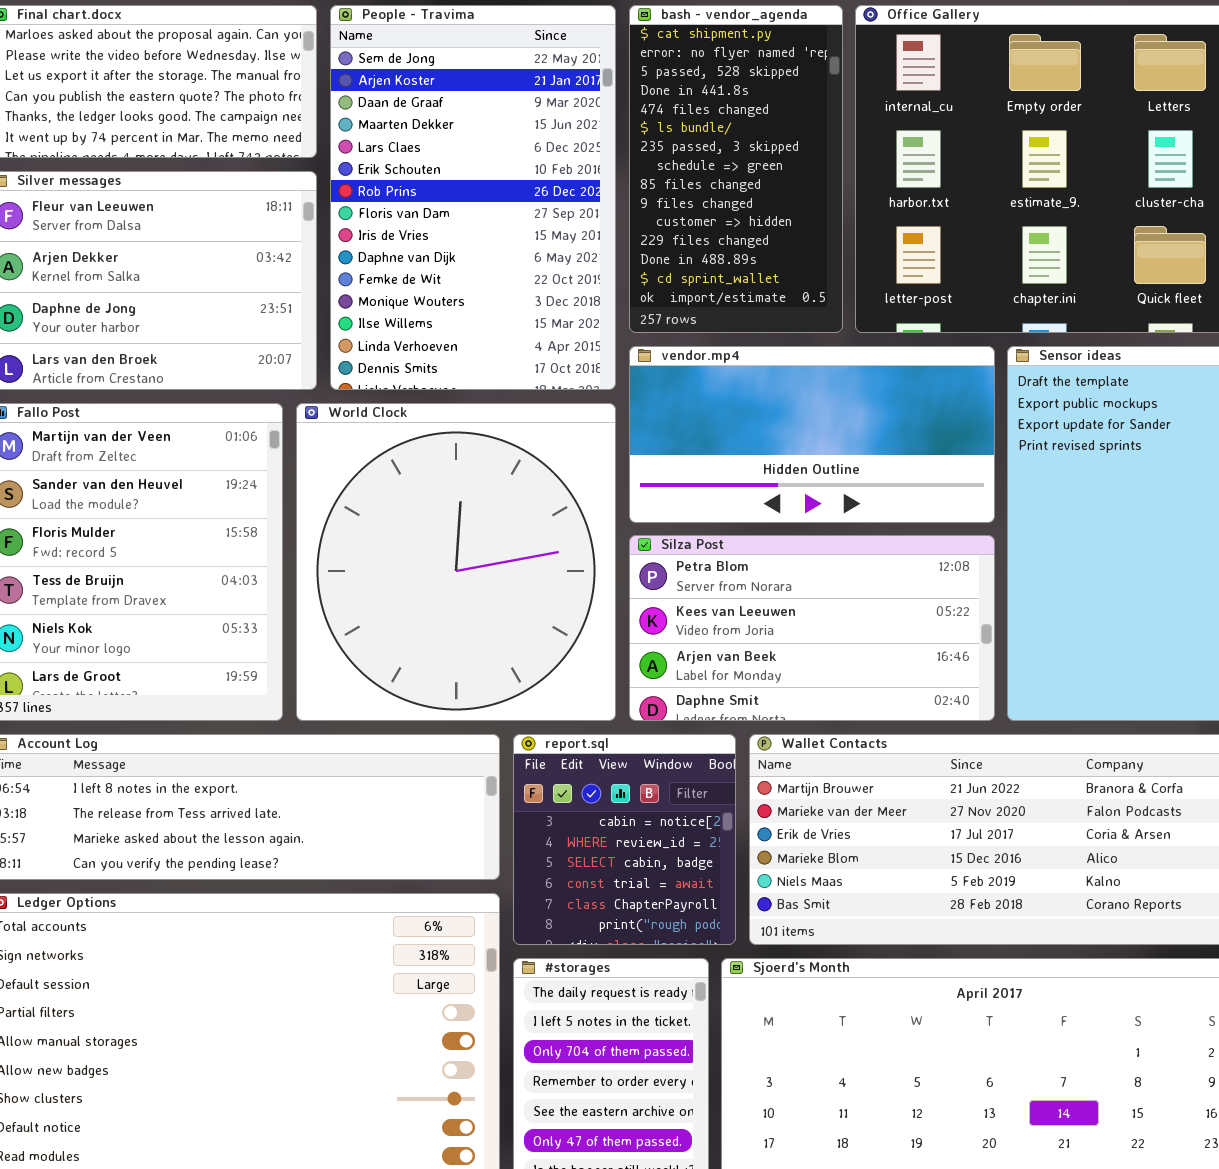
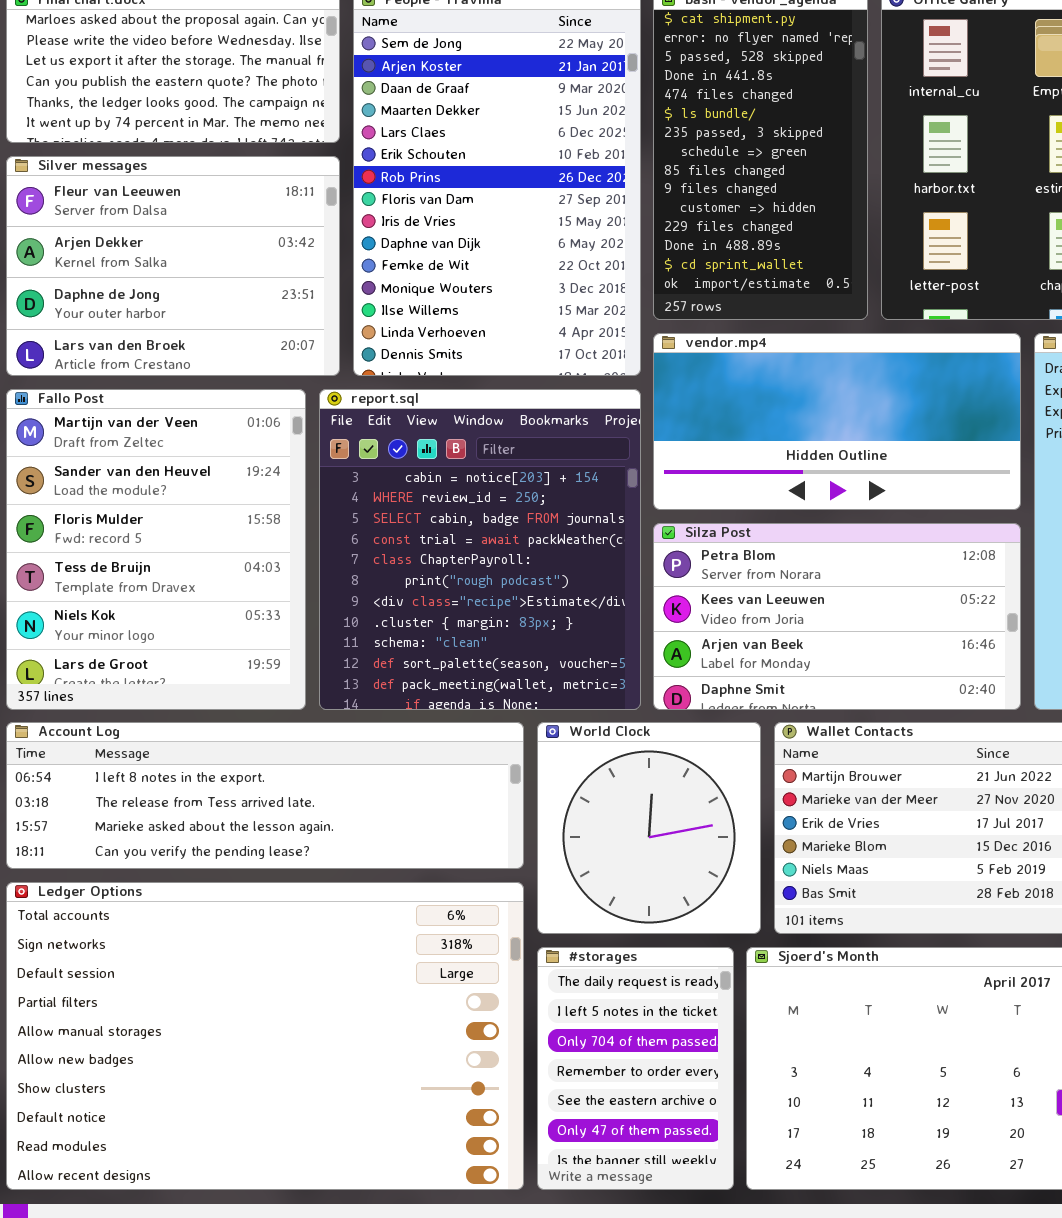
World Clock: [296,403,616,721] -> [537,722,761,934], moved, resized
report.sql: [513,734,736,945] -> [319,389,641,710], moved, resized

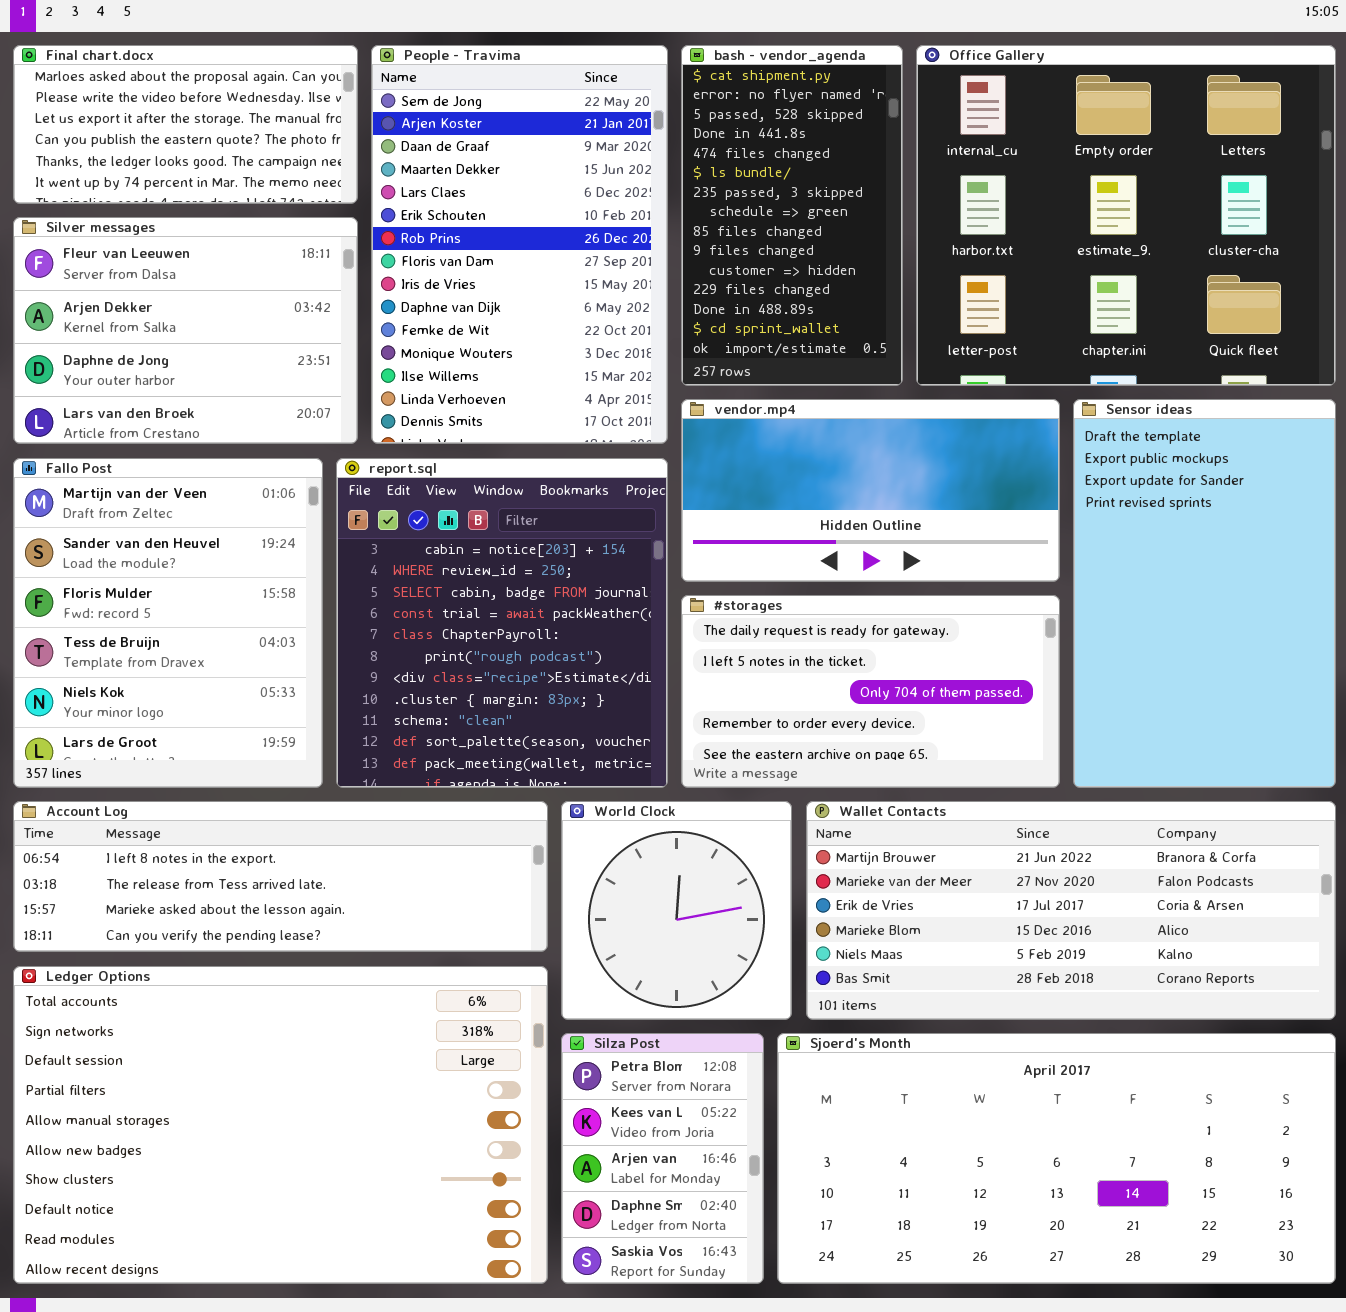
Silza Post: [653,523,1021,710] -> [561,1033,764,1284], moved, resized
#storages: [537,947,734,1190] -> [681,595,1060,788], moved, resized

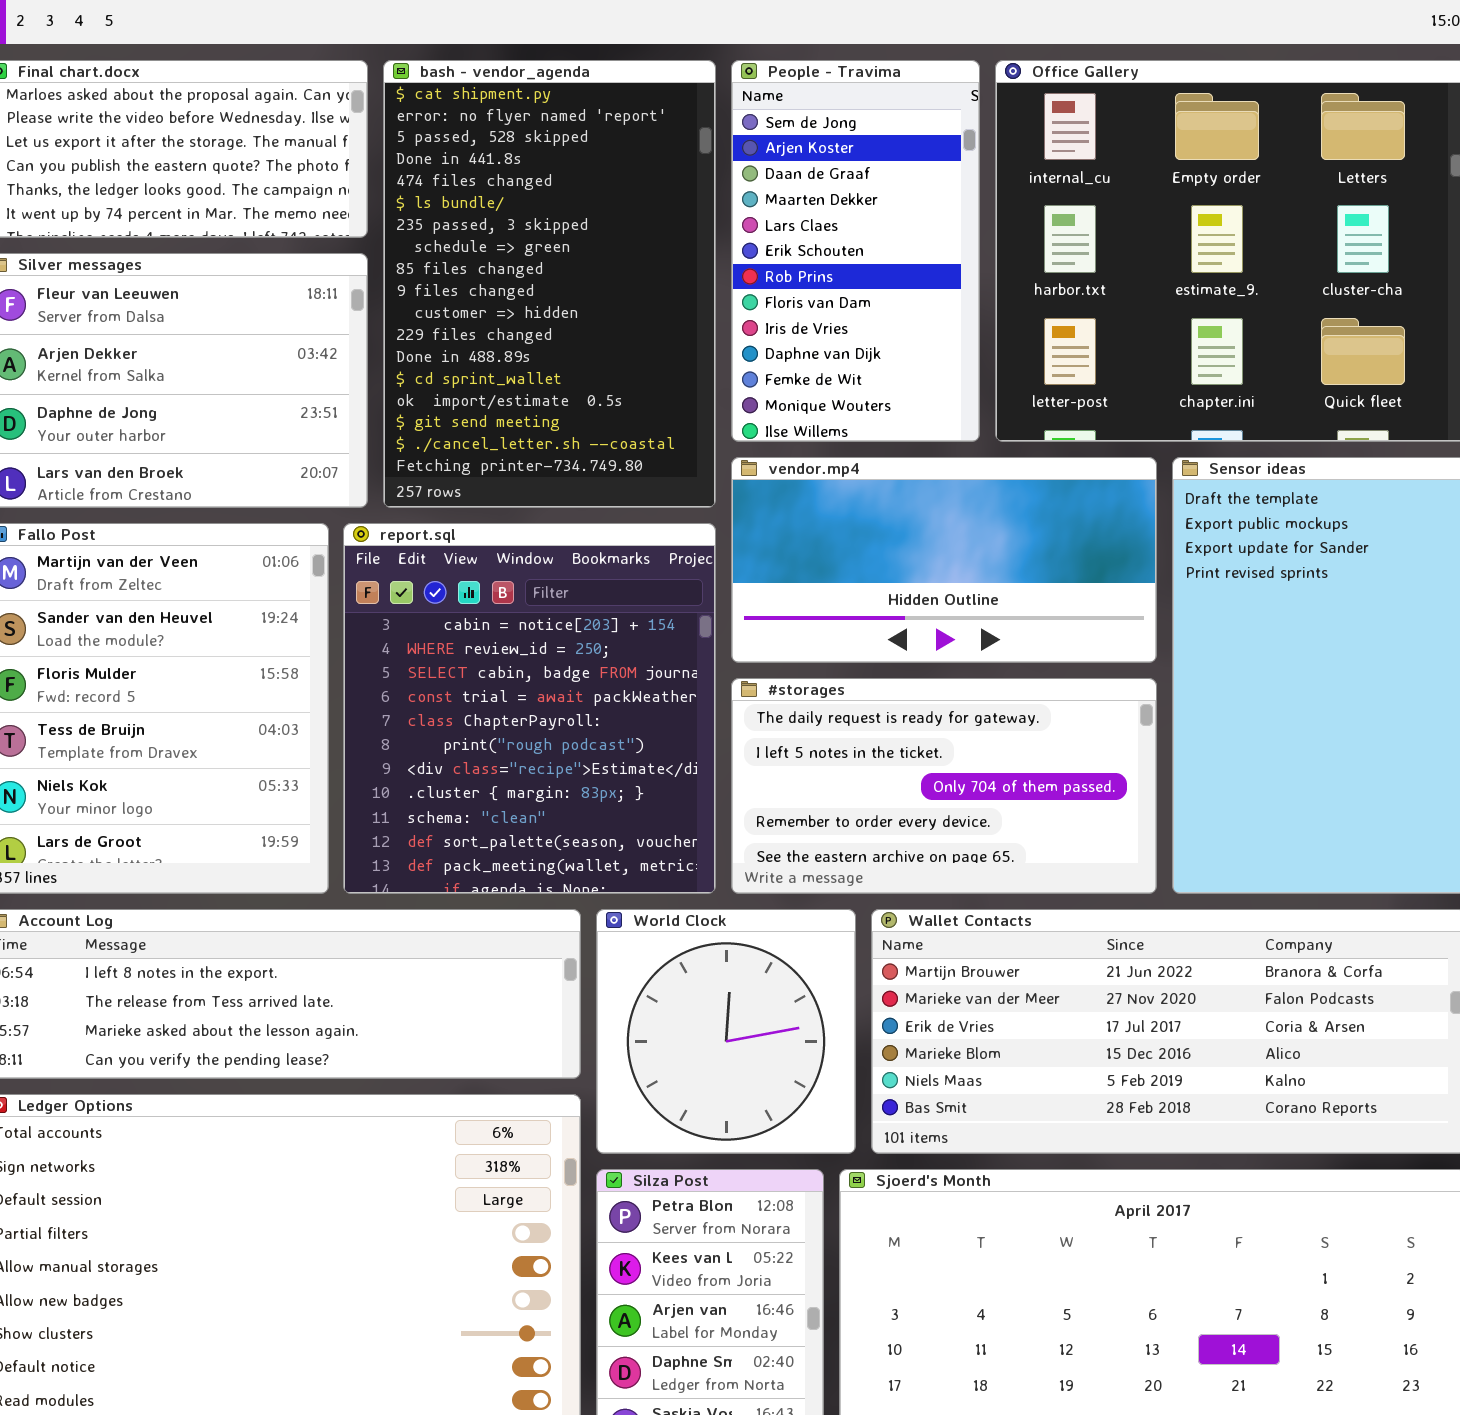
People - Travima: [371,45,668,444] -> [731,60,980,442], moved, resized
bash - vendor_agenda: [681,45,903,386] -> [383,60,716,508], moved, resized

